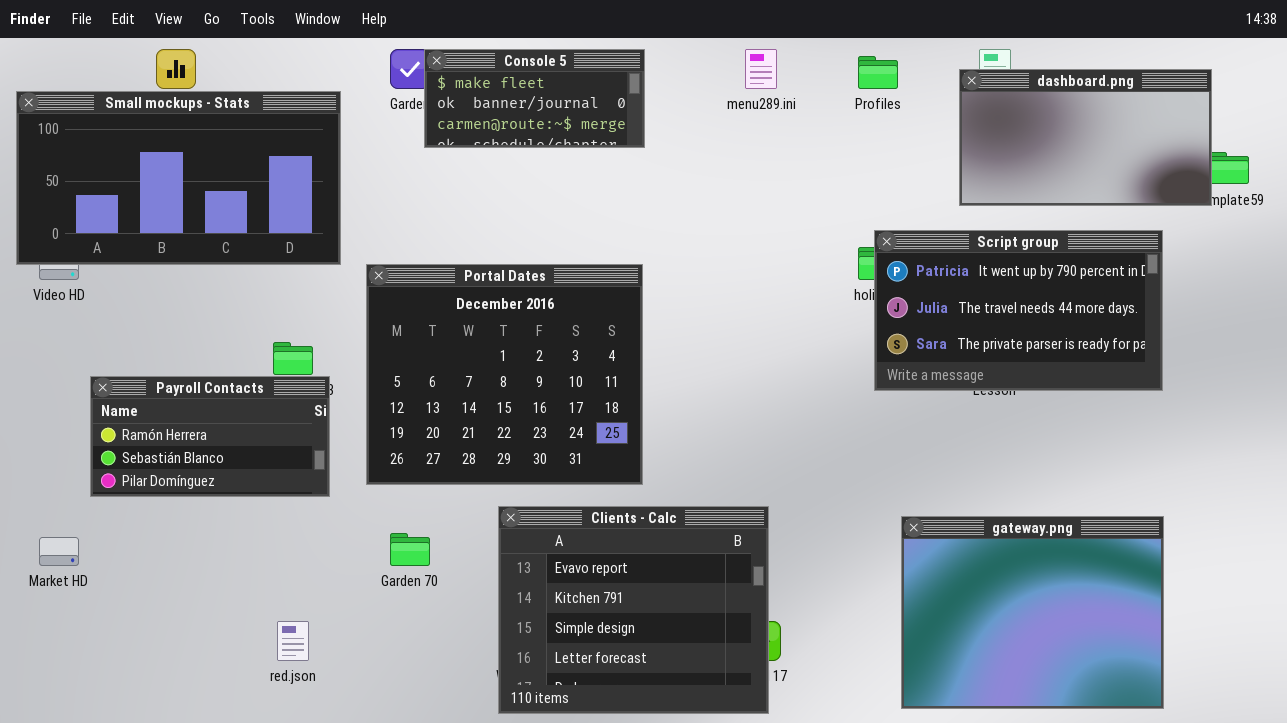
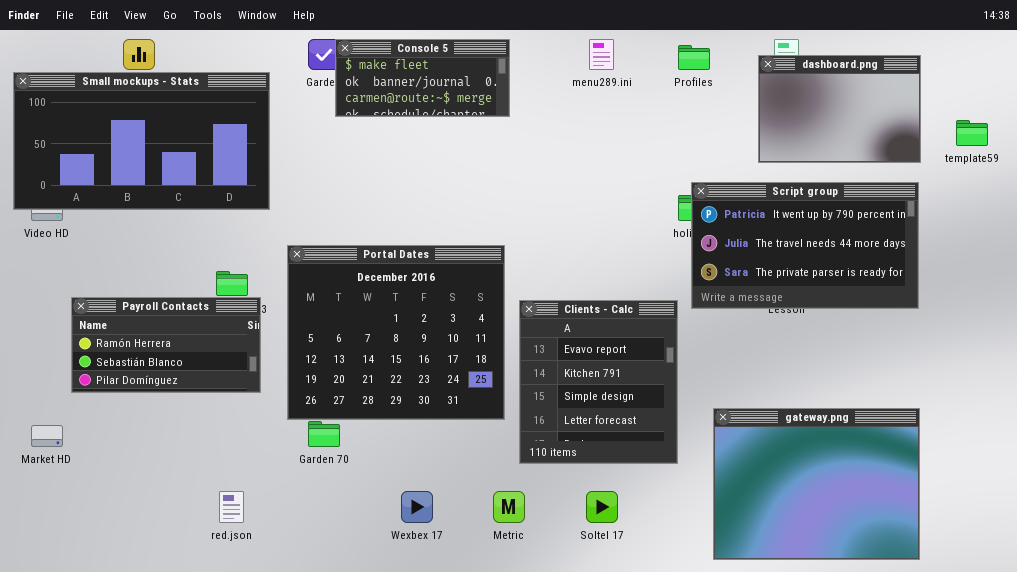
dashboard.png: [959,69,1212,206] -> [758,55,921,163], resized
Portal Dates: [366,264,643,485] -> [287,245,505,420], moved
Clients - Calc: [498,506,769,714] -> [519,300,678,464], moved, resized

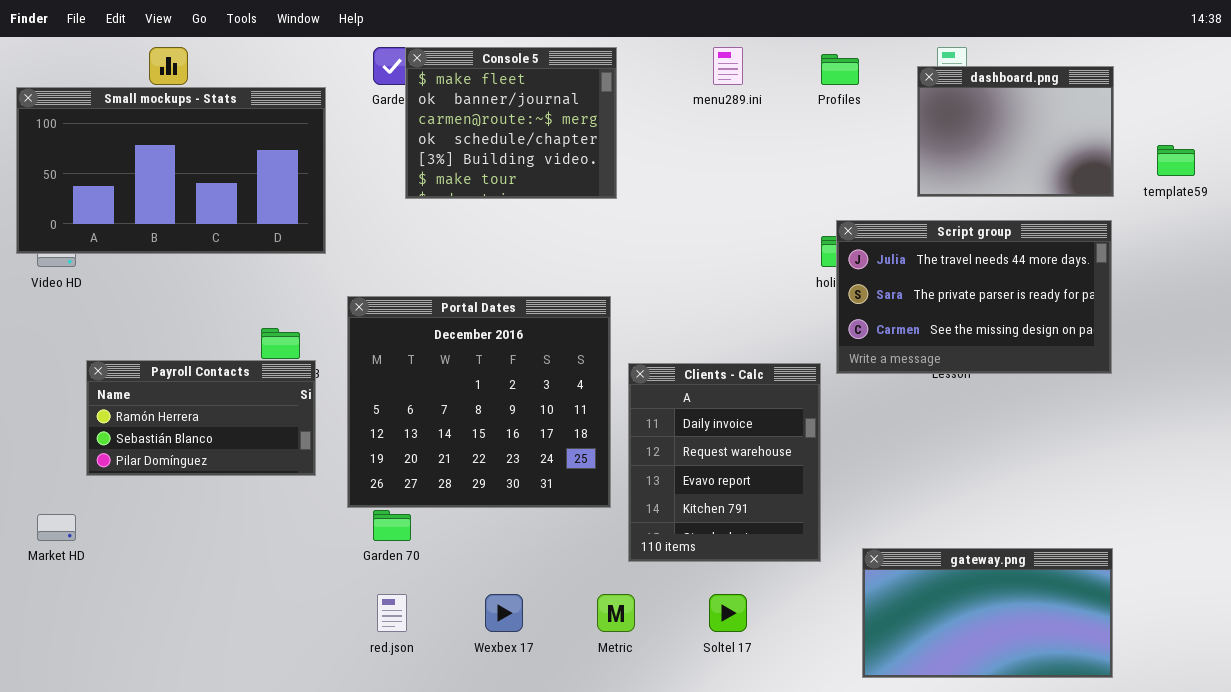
Console 5: [335,39,510,117] -> [405,47,617,199], resized
Script group: [691,182,919,309] -> [836,220,1112,374], scrolled down 1 row
Clients - Calc: [519,300,678,464] -> [628,363,821,562], scrolled up 2 rows
gateway.png: [713,408,920,560] -> [862,548,1113,678], resized
red.json: [219,491,244,523] -> [377,594,407,632], moved

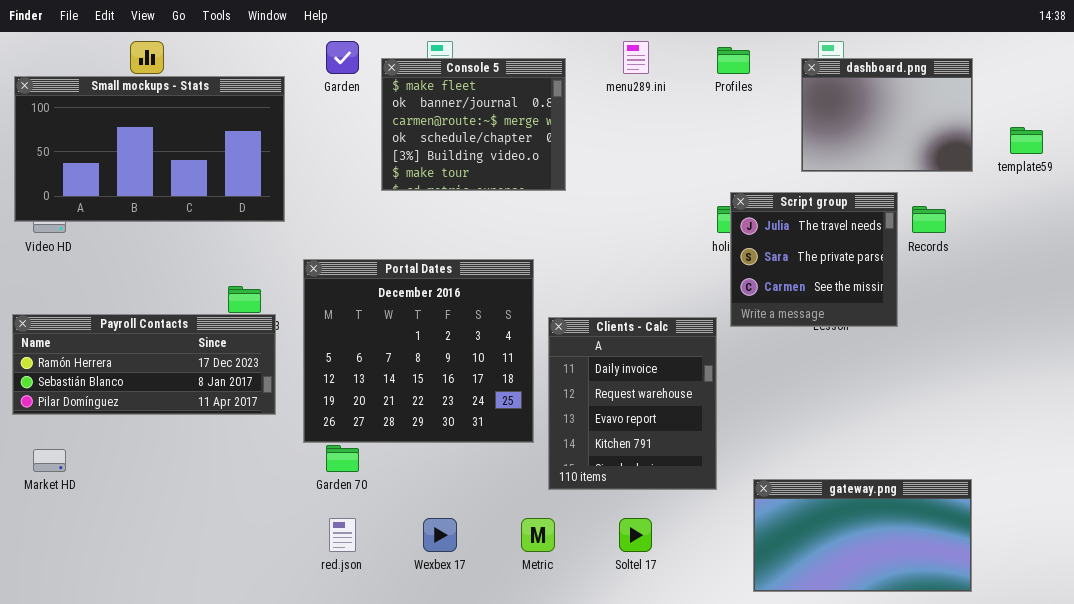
Console 5: [405,47,617,199] -> [381,58,566,191], moved
Script group: [836,220,1112,374] -> [730,192,898,327], resized
Payroll Contacts: [86,360,316,476] -> [12,314,276,415], resized

